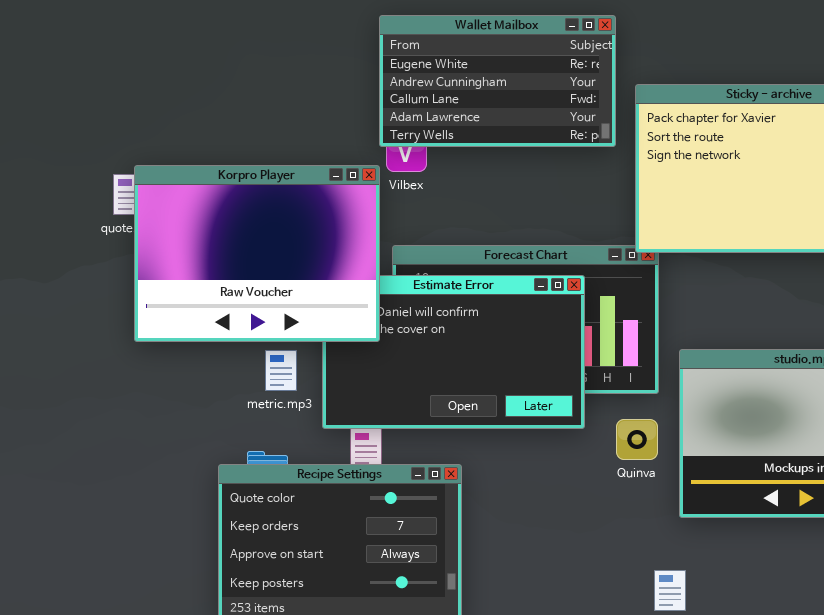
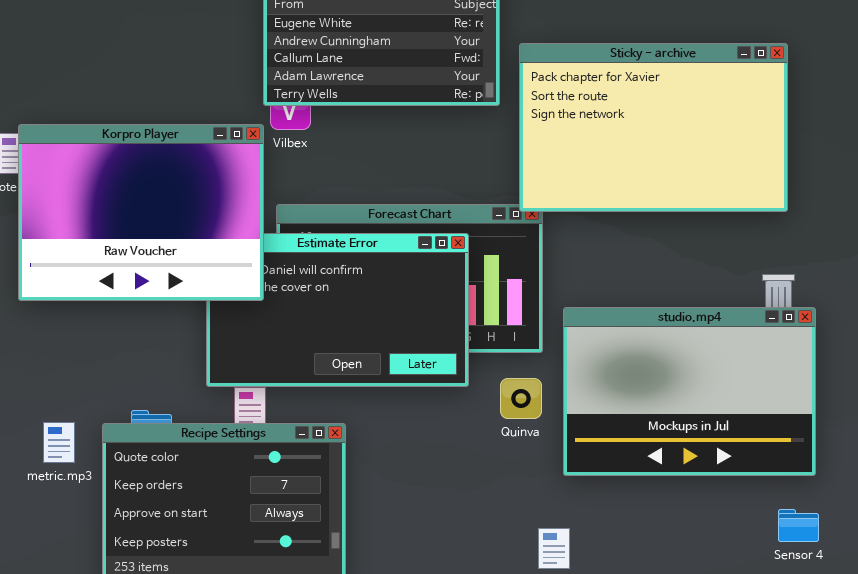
metric.mp3: [265,350,297,391] -> [43,422,75,463], moved

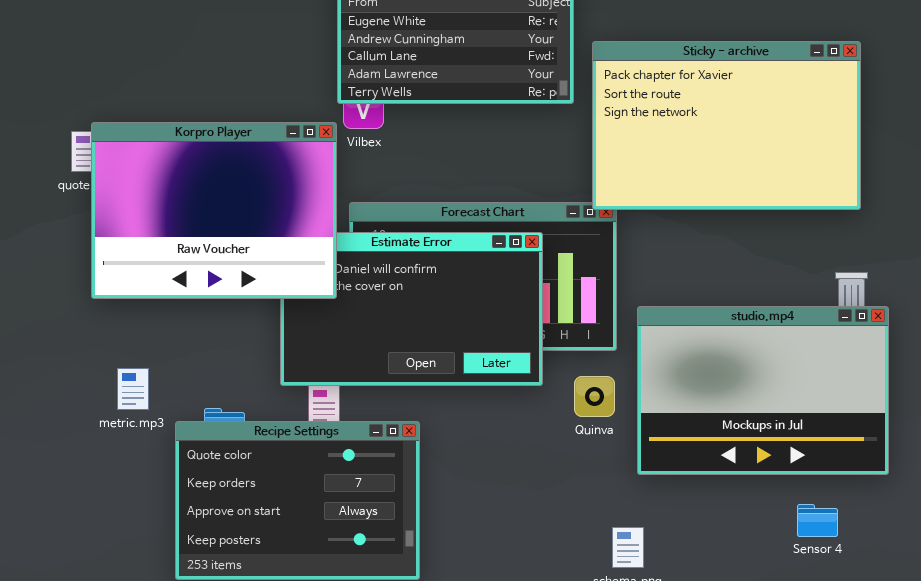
metric.mp3: [43,422,75,463] -> [117,368,149,410], moved
Sensor 4: [778,509,819,542] -> [797,504,838,537], moved

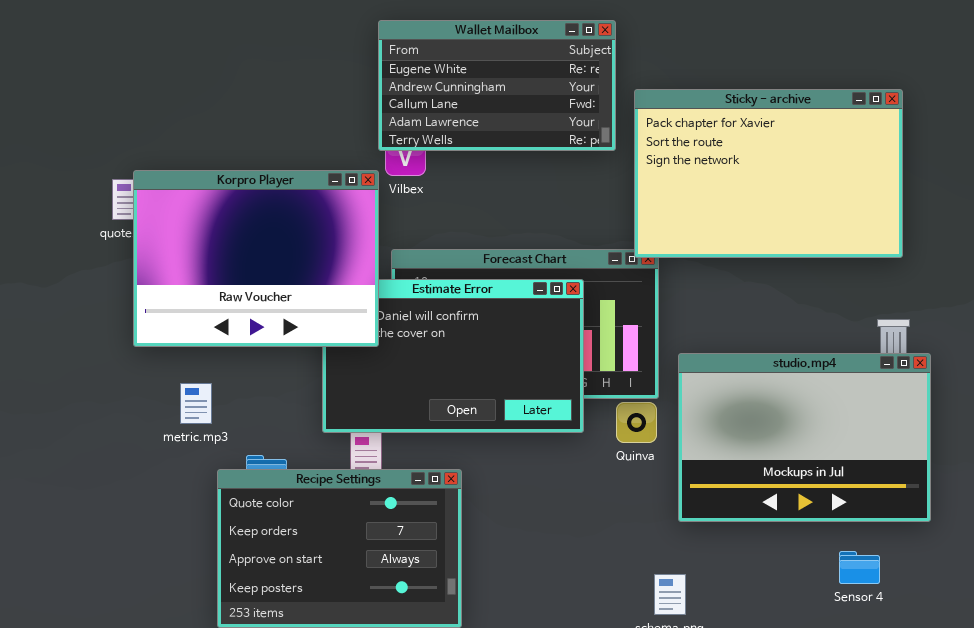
metric.mp3: [117,368,149,410] -> [180,383,212,424], moved
Quinva: [574,376,615,417] -> [616,402,657,443], moved

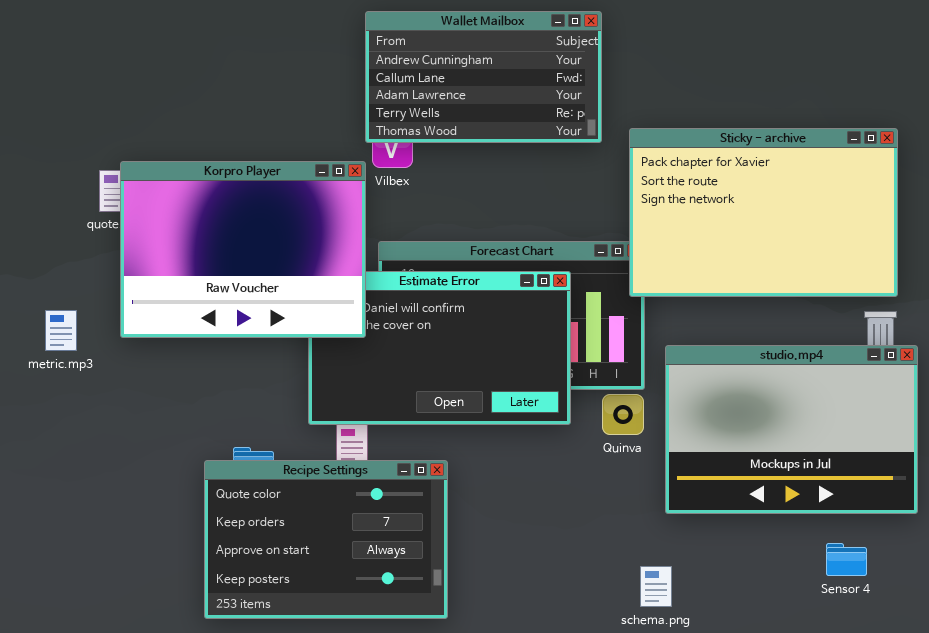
Wallet Mailbox: [378,20,616,151] -> [365,11,602,143], scrolled down 1 row
Sticky - archive: [634,89,903,258] -> [629,128,898,297], moved
metric.mp3: [180,383,212,424] -> [45,310,77,351], moved

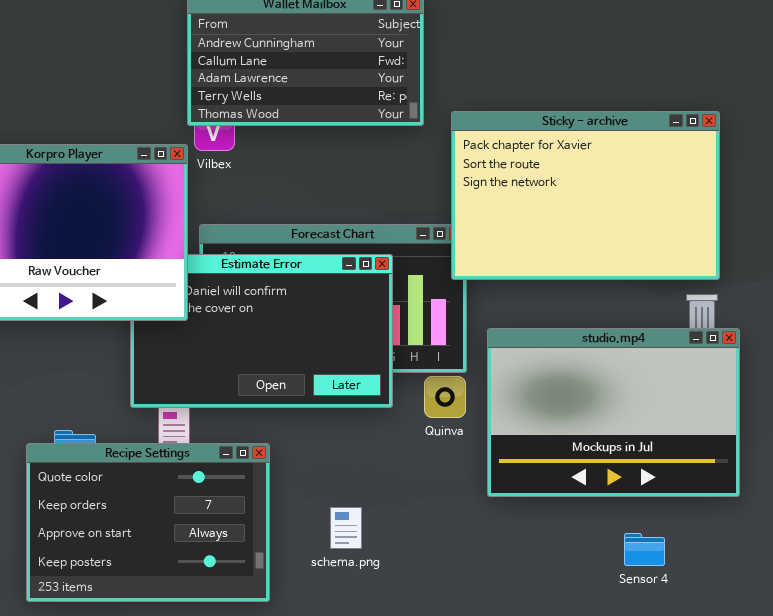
Sensor 4: [826,543,867,576] -> [624,533,665,566], moved
schema.png: [640,566,672,607] -> [330,507,362,549], moved

